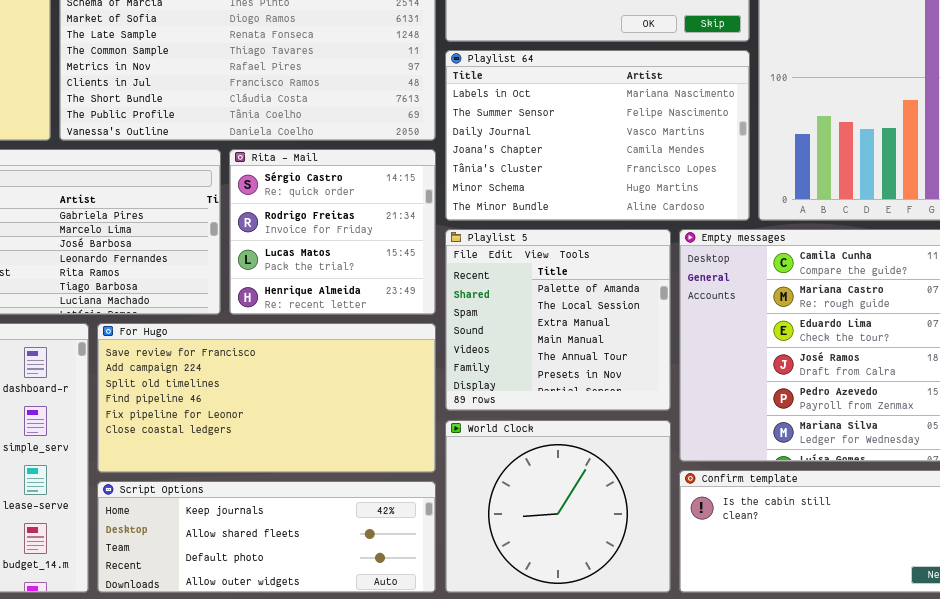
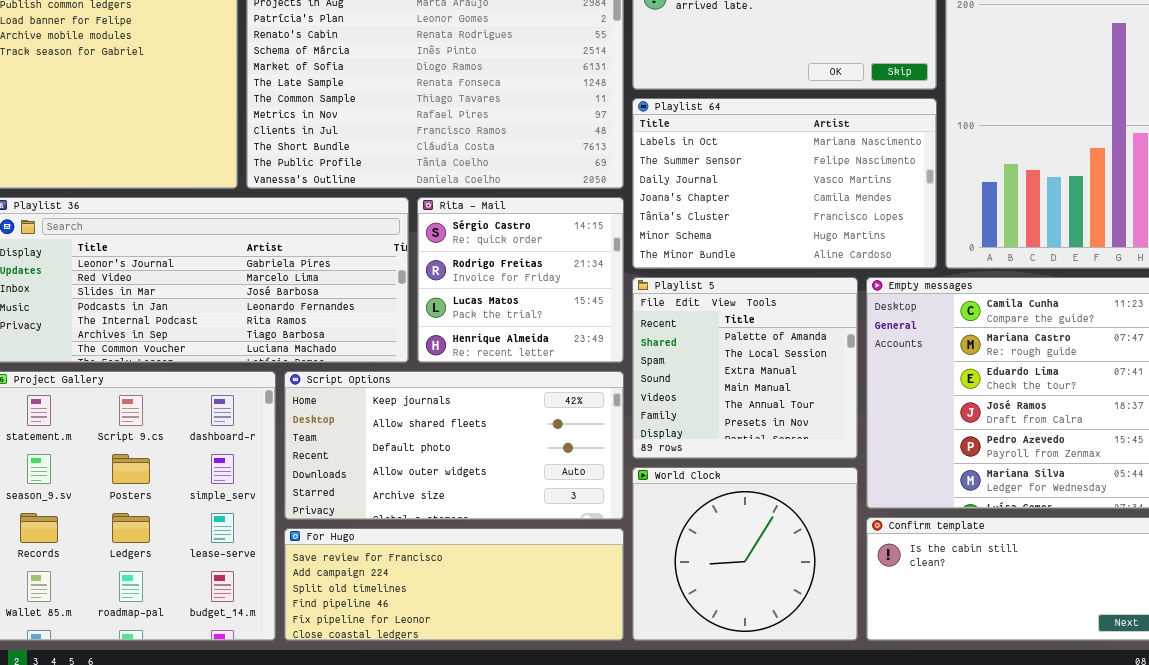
For Hugo: [97,323,436,473] -> [284,528,624,641], moved, resized
Script Options: [97,481,436,593] -> [284,371,624,520], moved, resized

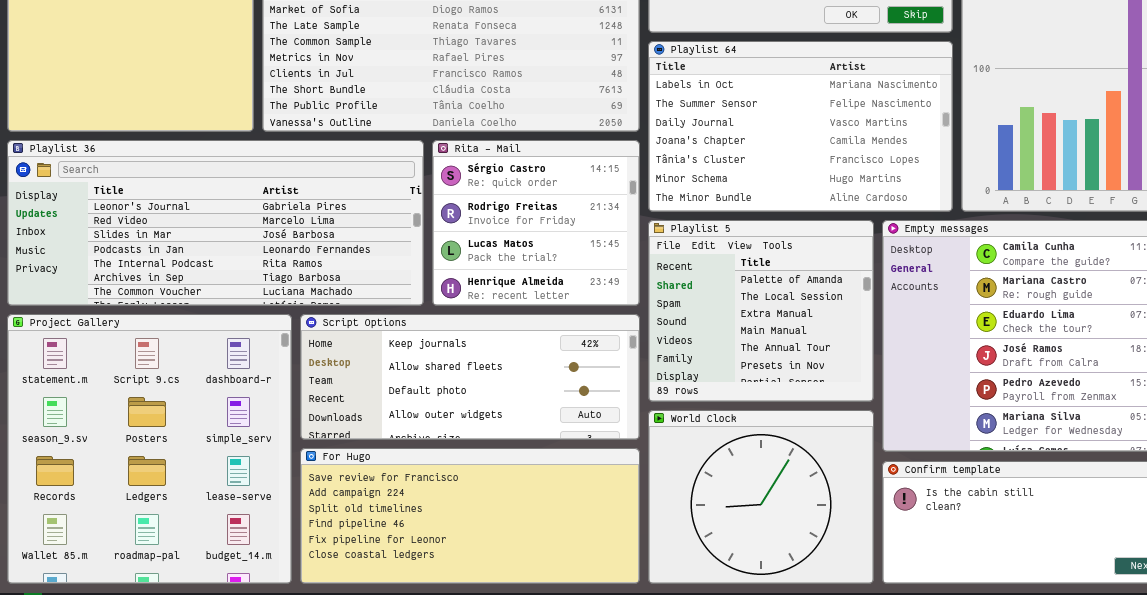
Script Options: [284,371,624,520] -> [300,314,640,440], resized
For Hugo: [284,528,624,641] -> [300,448,640,584], resized

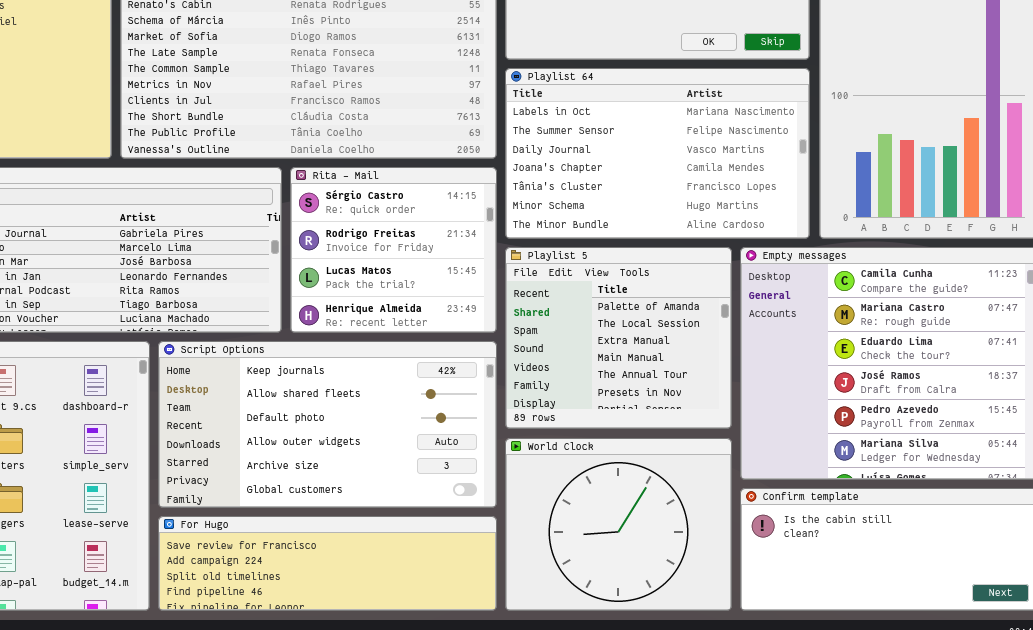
Script Options: [300,314,640,440] -> [158,341,497,508], resized
For Hugo: [300,448,640,584] -> [158,516,497,611], resized

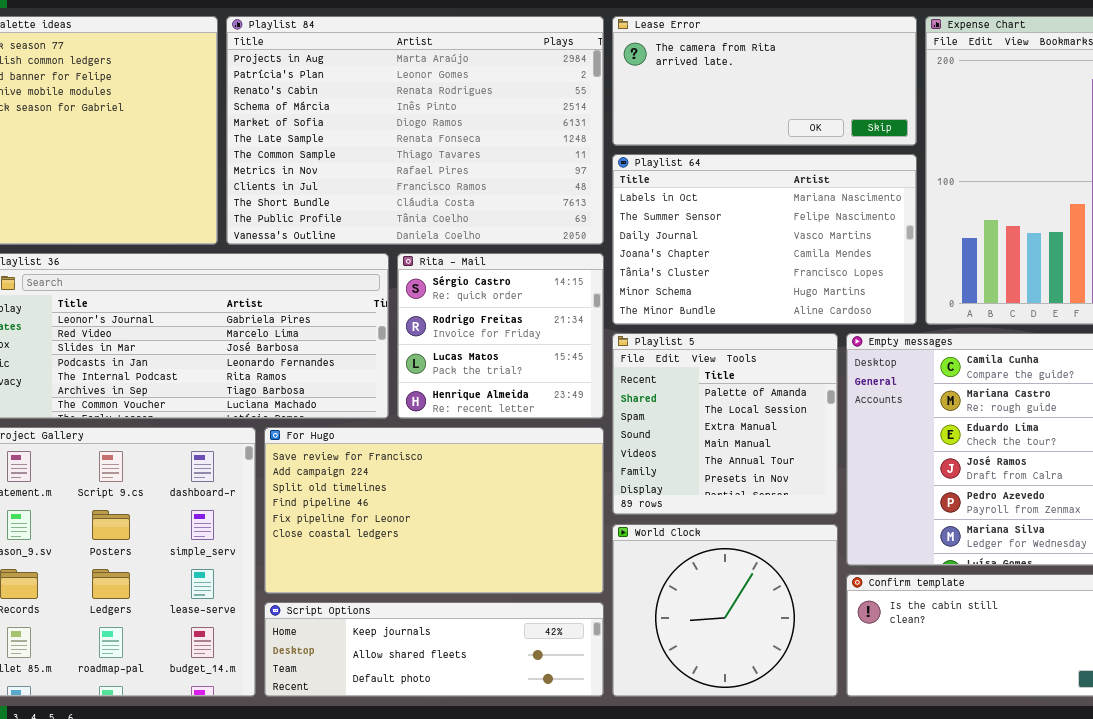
Script Options: [158,341,497,508] -> [264,602,604,697], moved, resized
For Hugo: [158,516,497,611] -> [264,427,604,594], moved, resized

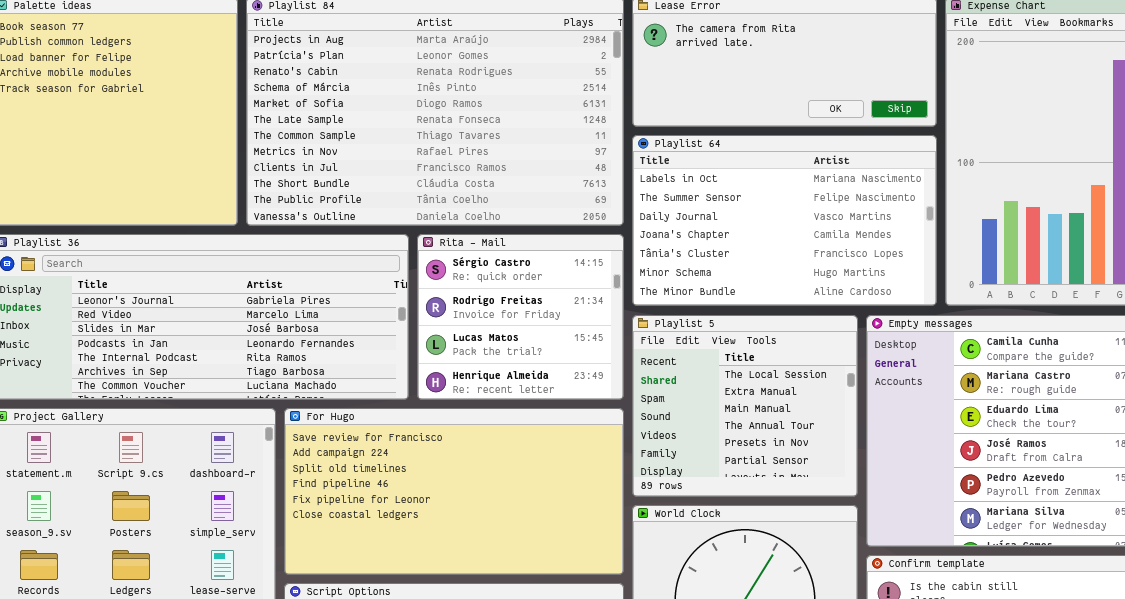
Playlist 5: [612,333,838,515] -> [632,315,858,497], scrolled down 1 row

